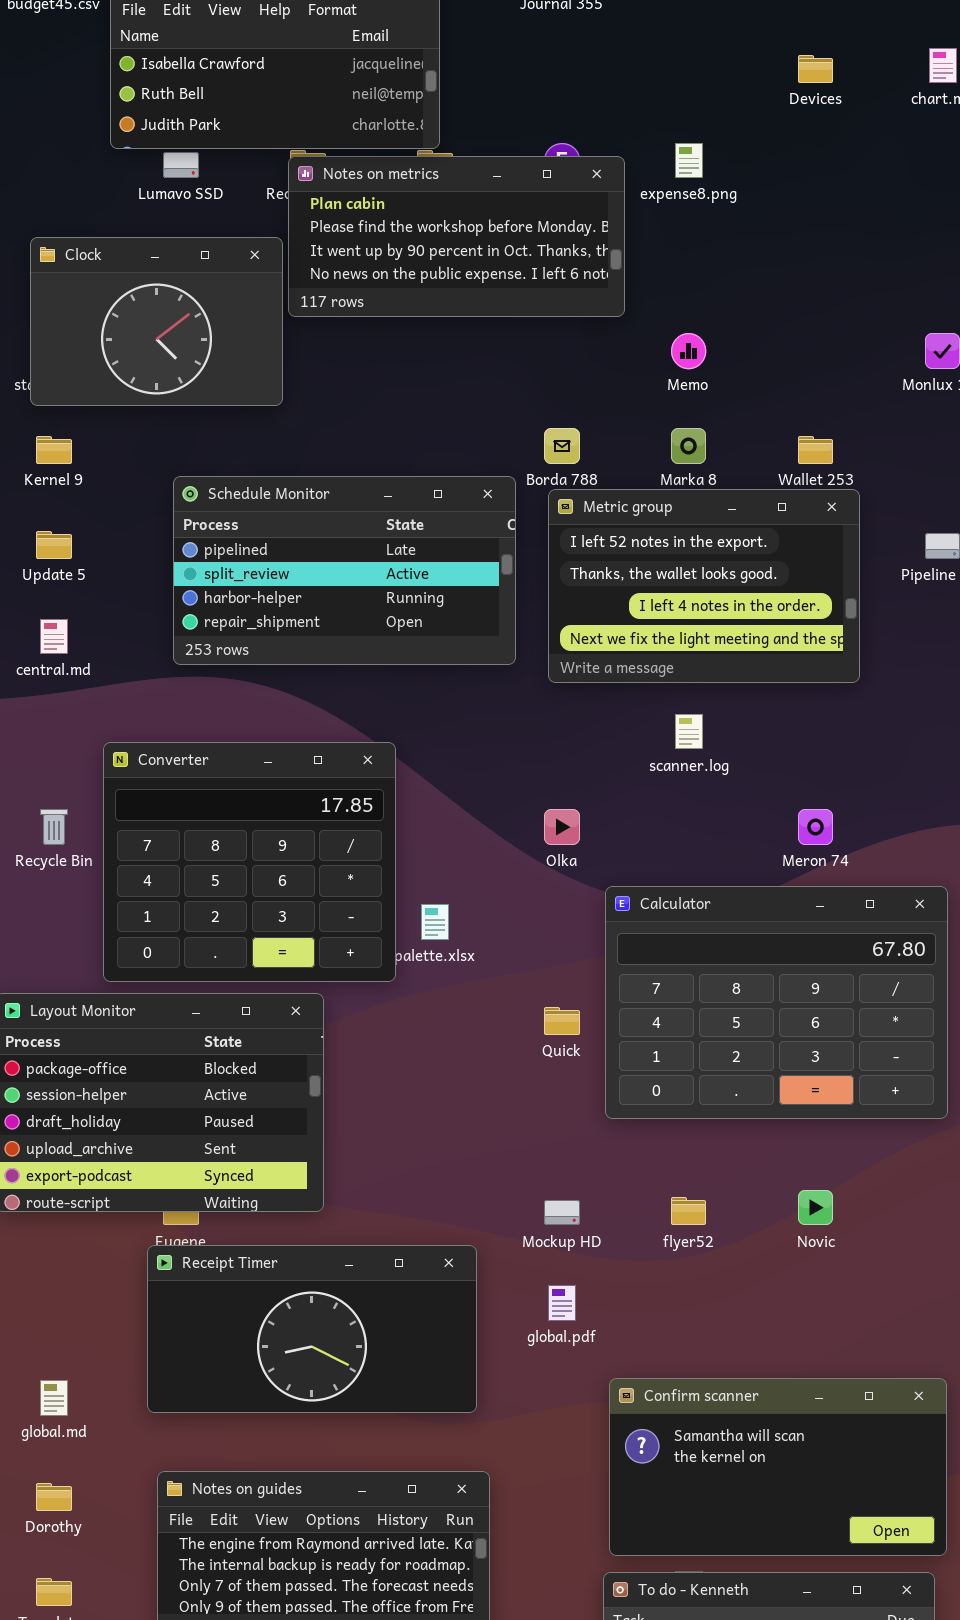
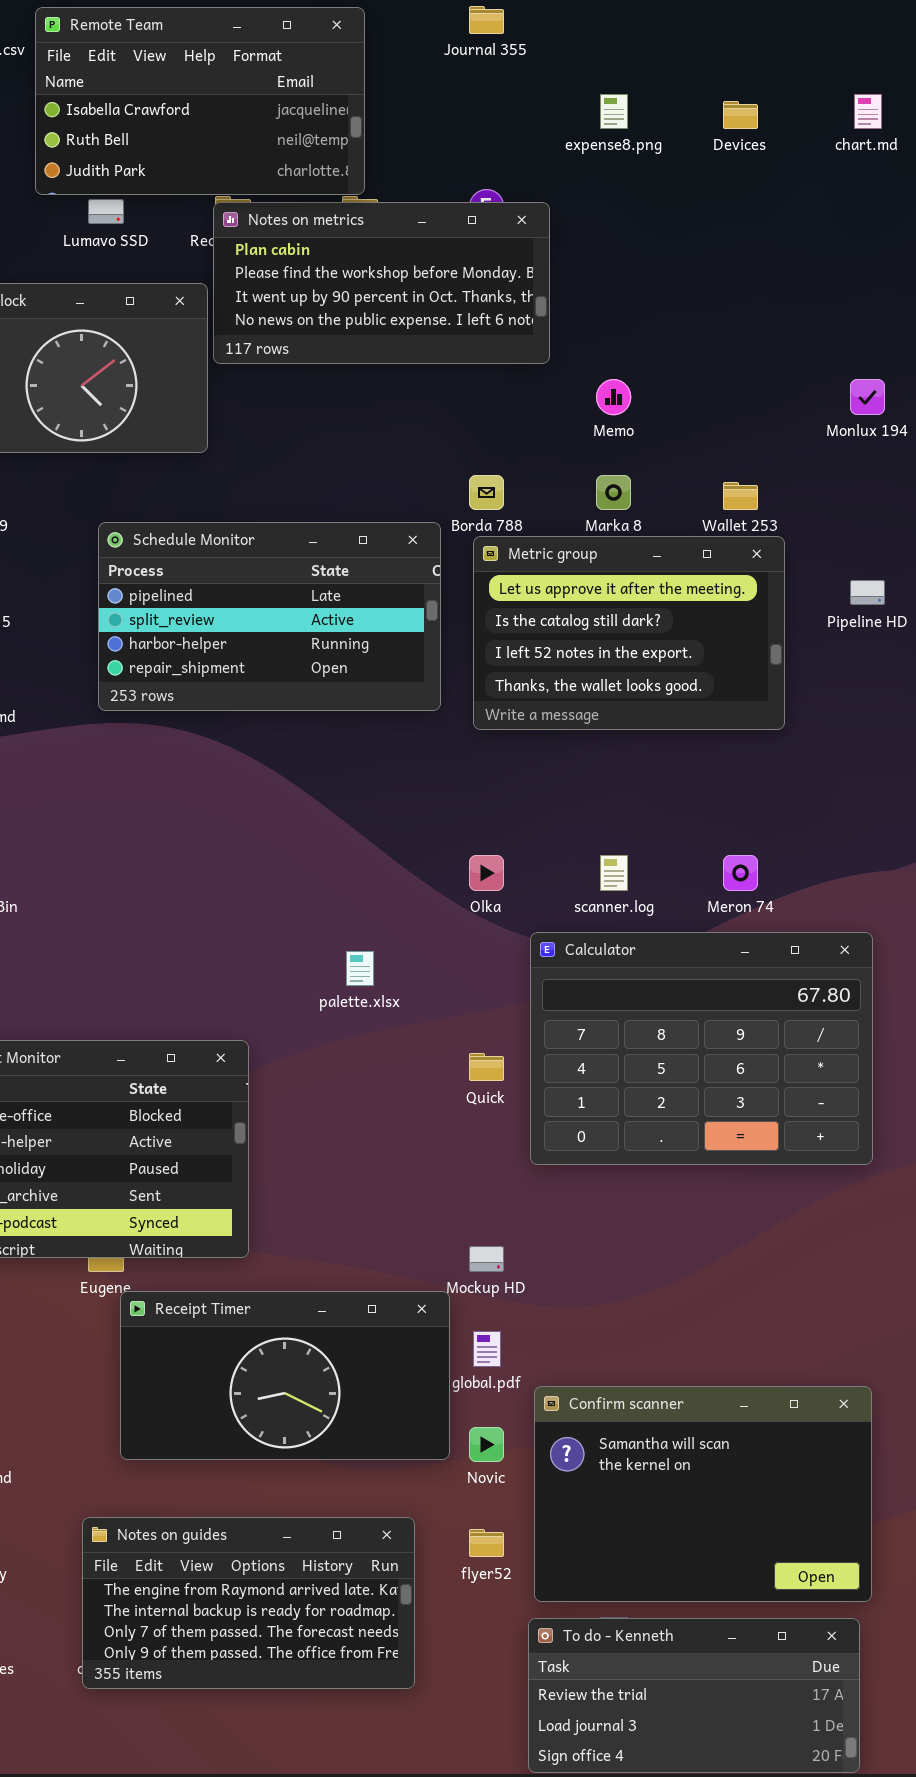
expense8.png: [675,143,703,178] -> [600,94,628,129], moved
Metric group: [548,489,860,683] -> [473,536,785,730], scrolled up 2 rows
scanner.log: [675,714,703,749] -> [600,855,628,891], moved
Converter: [103,742,396,982] -> none, closed
Novic: [798,1190,833,1225] -> [469,1427,504,1462], moved
flyer52: [671,1197,706,1225] -> [469,1529,504,1557], moved
Receipt Timer: [147,1245,477,1413] -> [120,1291,450,1460], moved
Confirm scanner: [609,1378,947,1556] -> [534,1386,872,1602], resized

